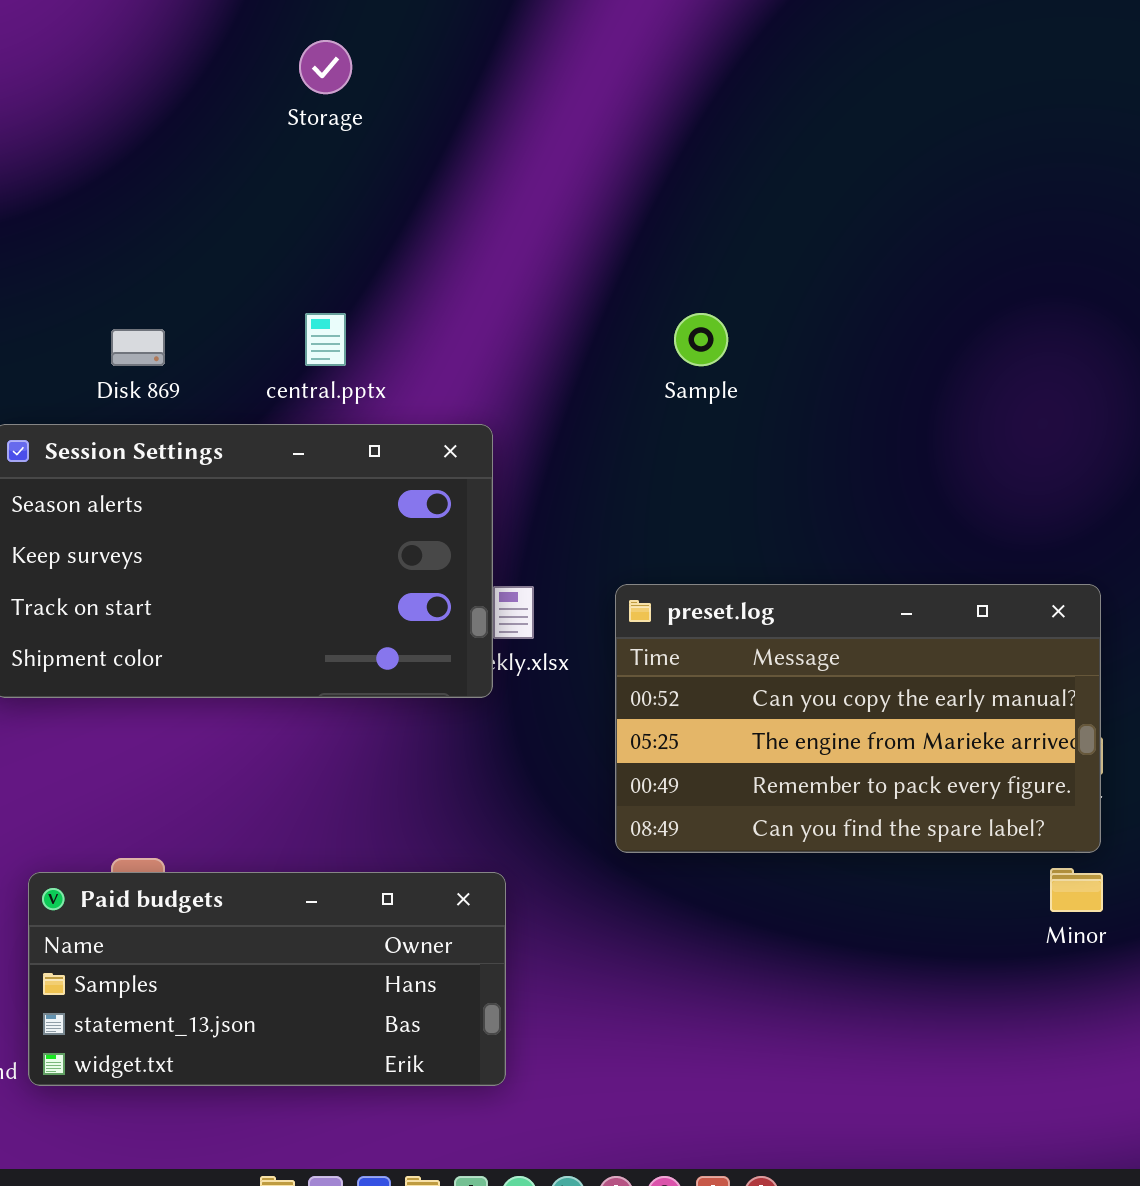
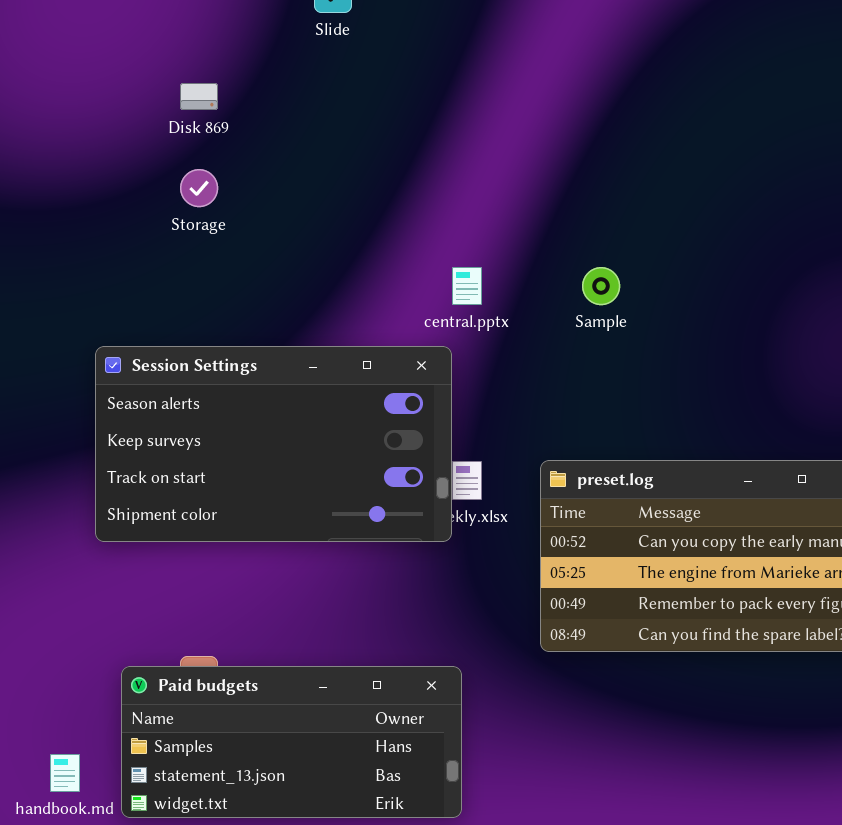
Storage: [299,40,352,94] -> [180,169,218,207], moved
central.pptx: [305,313,346,366] -> [452,267,482,305], moved
Disk 869: [111,329,165,366] -> [180,83,218,110], moved

